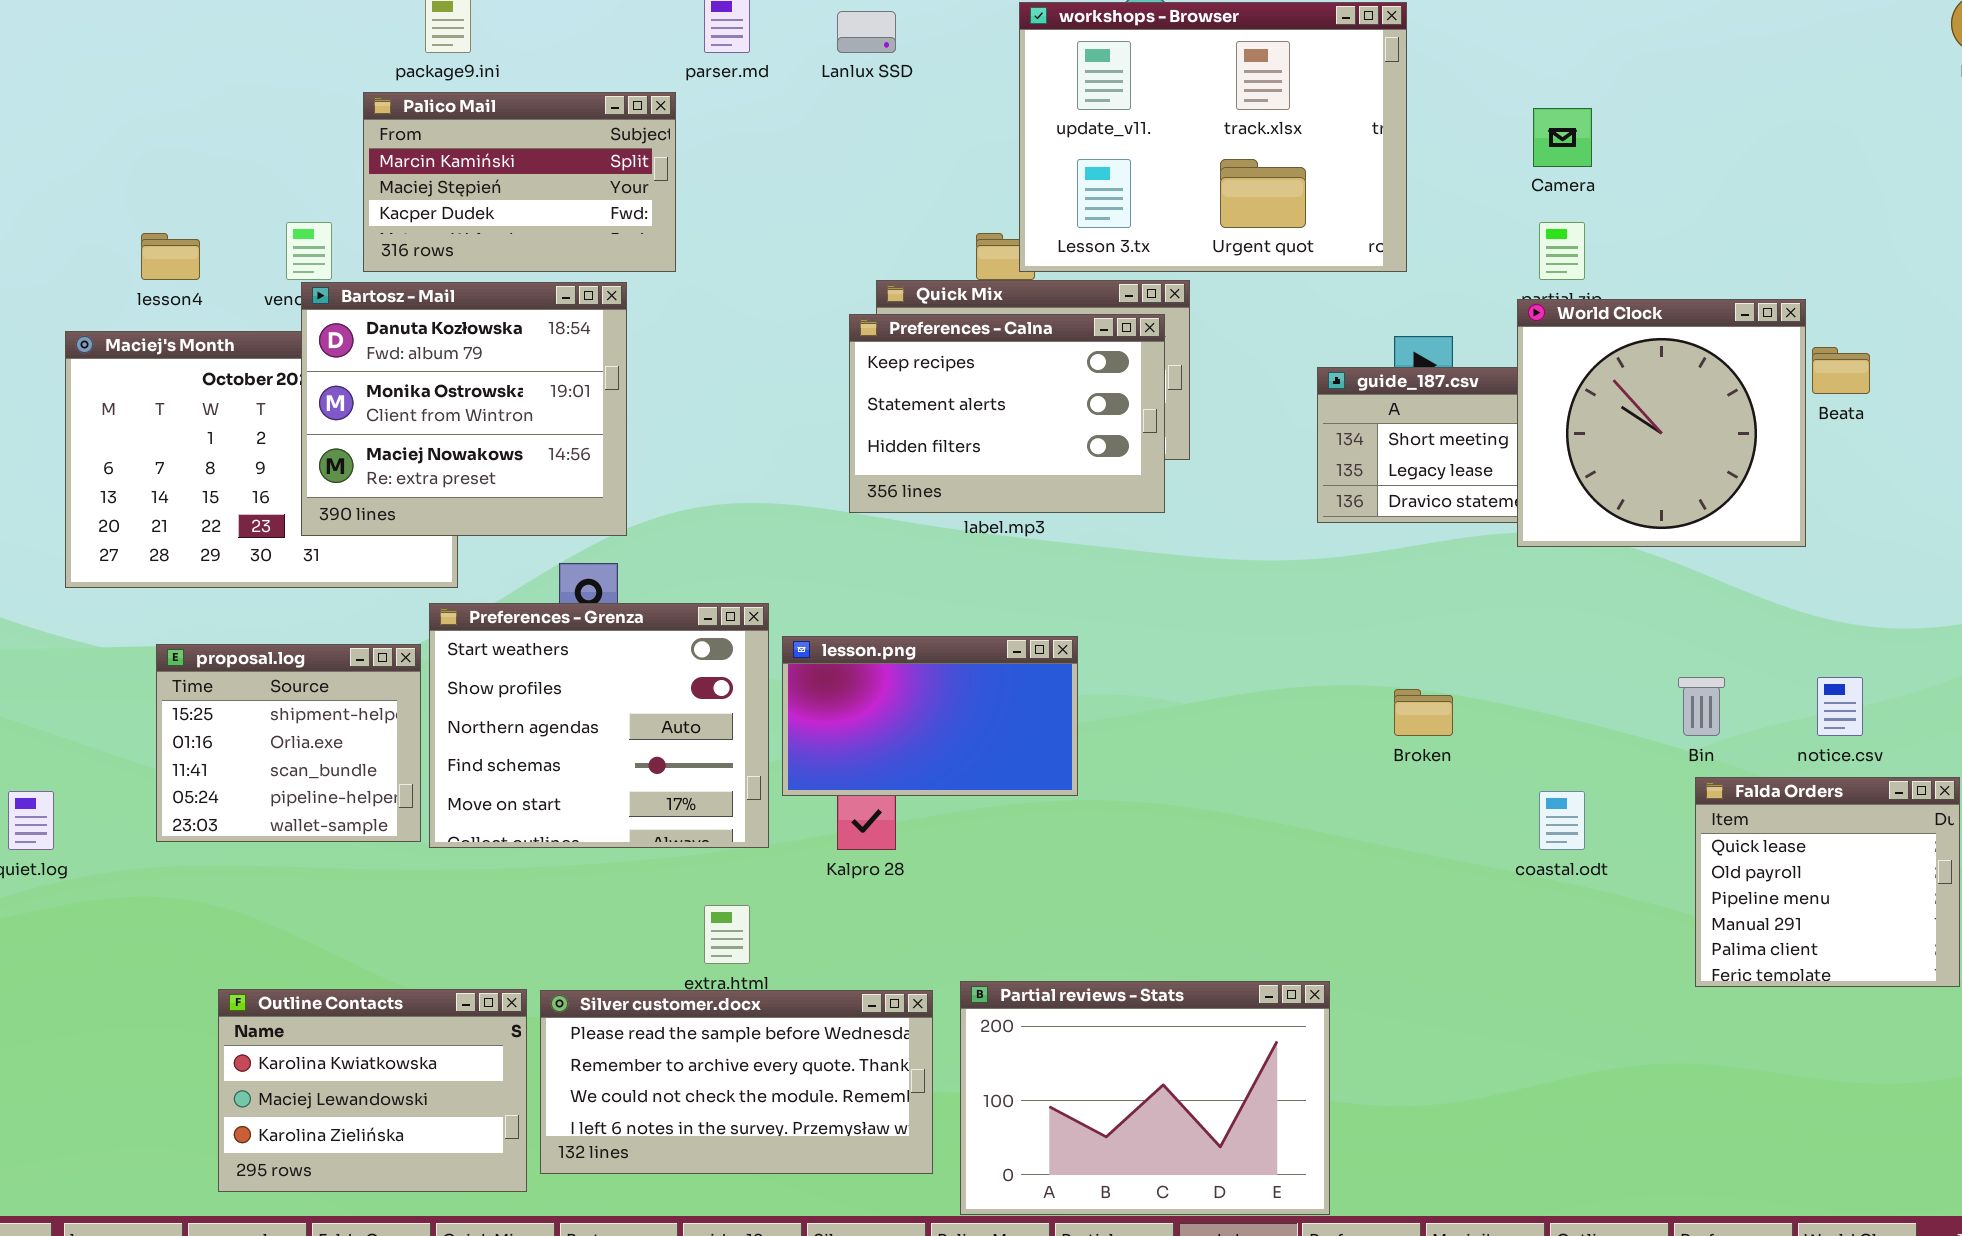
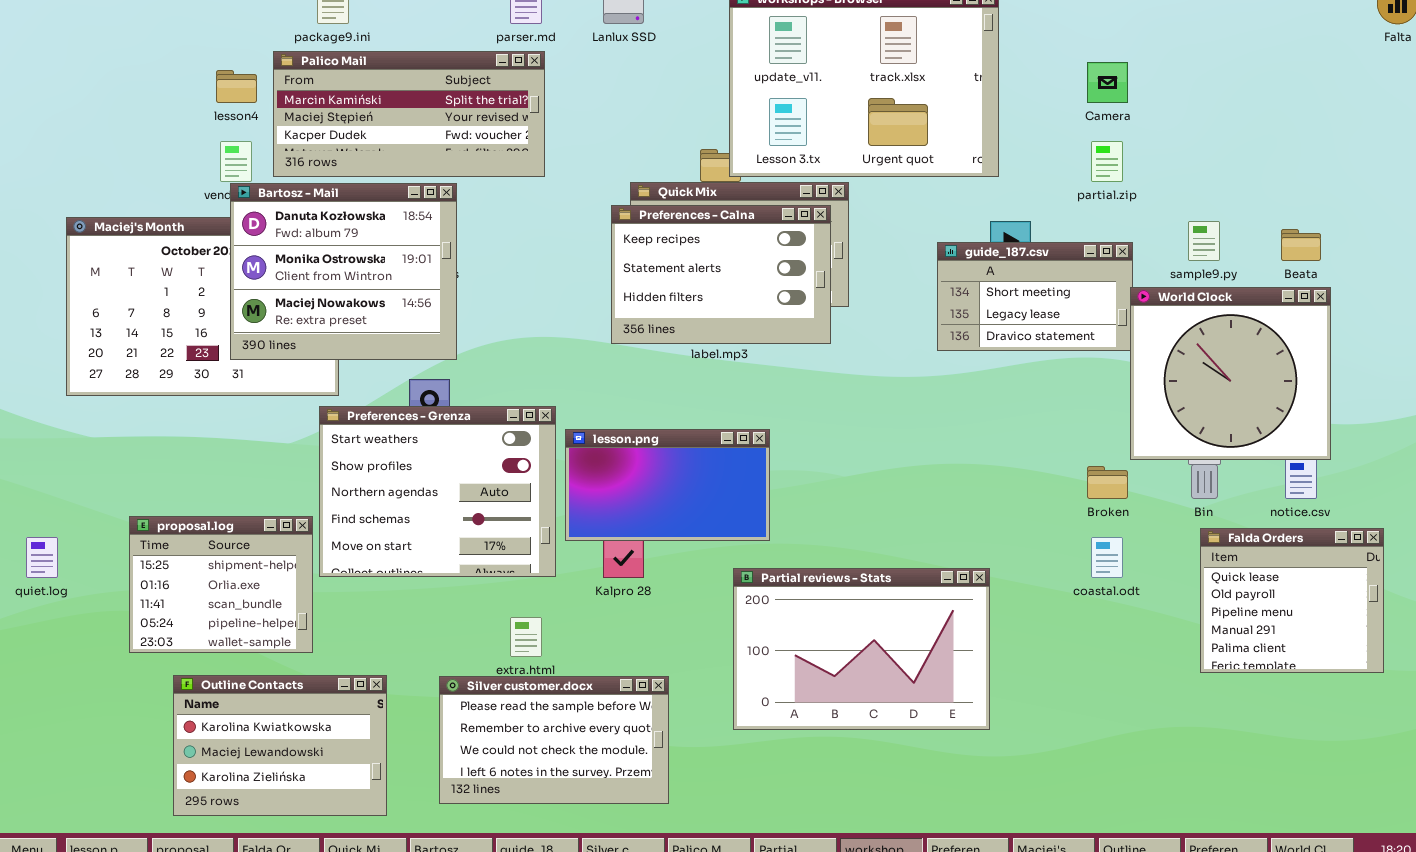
Palico Mail: [363,92,676,272] -> [273,51,545,177], resized
lesson4: [141,233,200,280] -> [216,70,257,103], moved
World Clock: [1517,299,1806,547] -> [1130,287,1331,460], moved
proposal.log: [156,644,421,842] -> [129,516,313,653], moved
Broken: [1394,689,1453,736] -> [1087,466,1128,499], moved
Partial reviews - Stats: [960,981,1330,1215] -> [733,568,990,730], moved
Silver customer.docx: [540,990,933,1174] -> [439,676,669,804], resized

